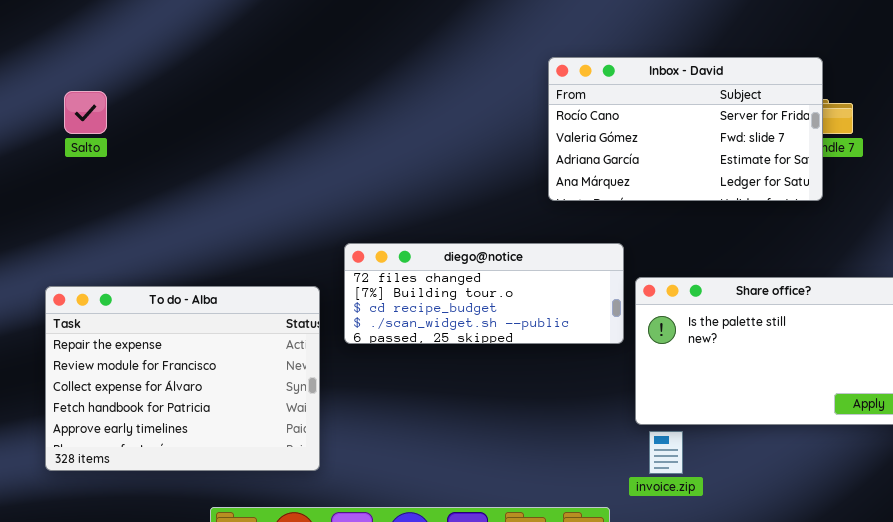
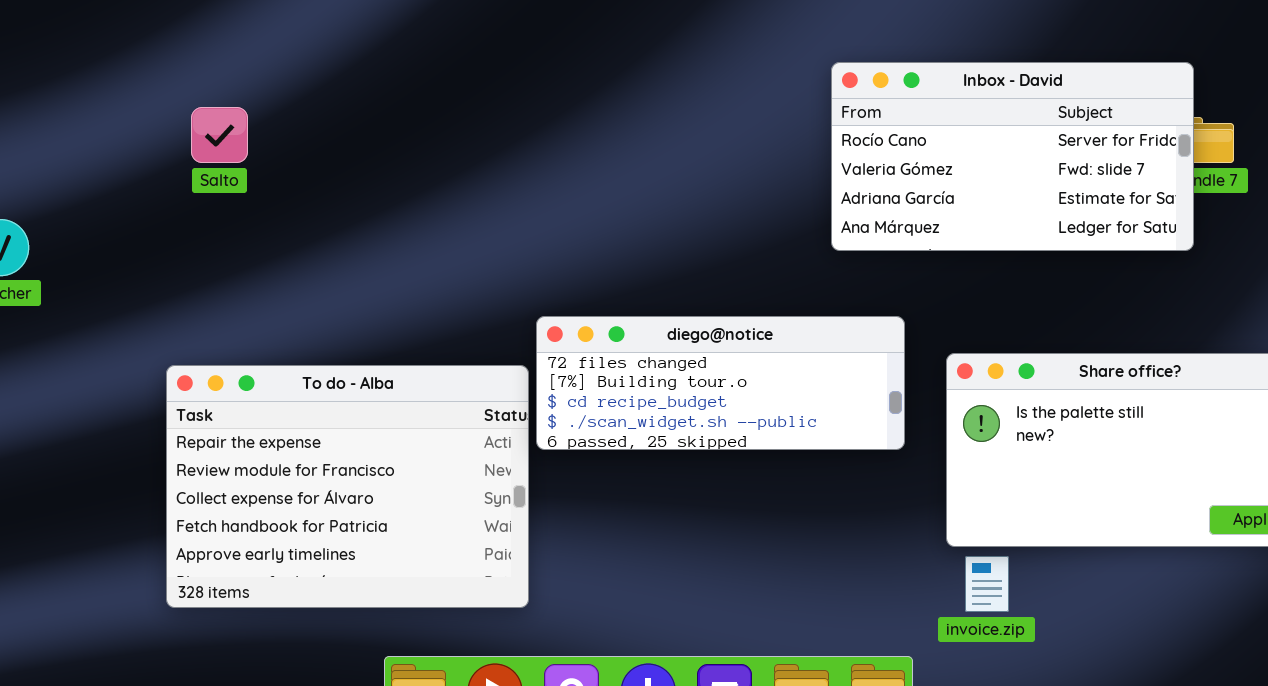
diego@notice: [344,243,624,344] -> [536,316,905,450], moved

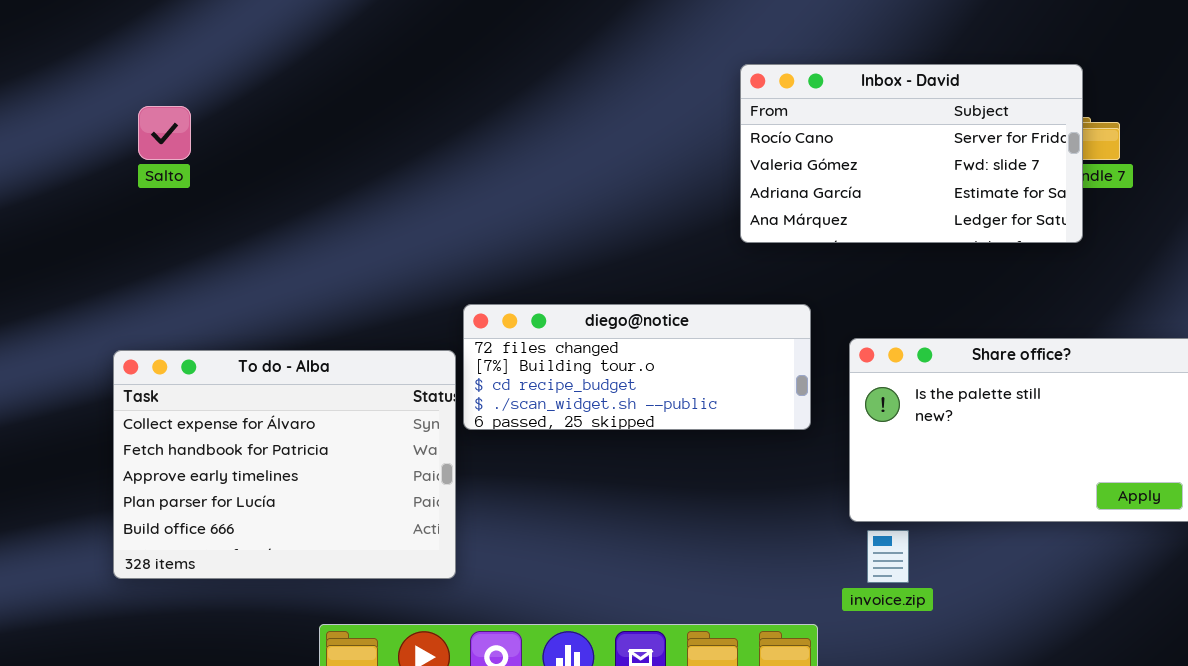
To do - Alba: [166,365,529,608] -> [113,350,456,579], scrolled down 2 rows

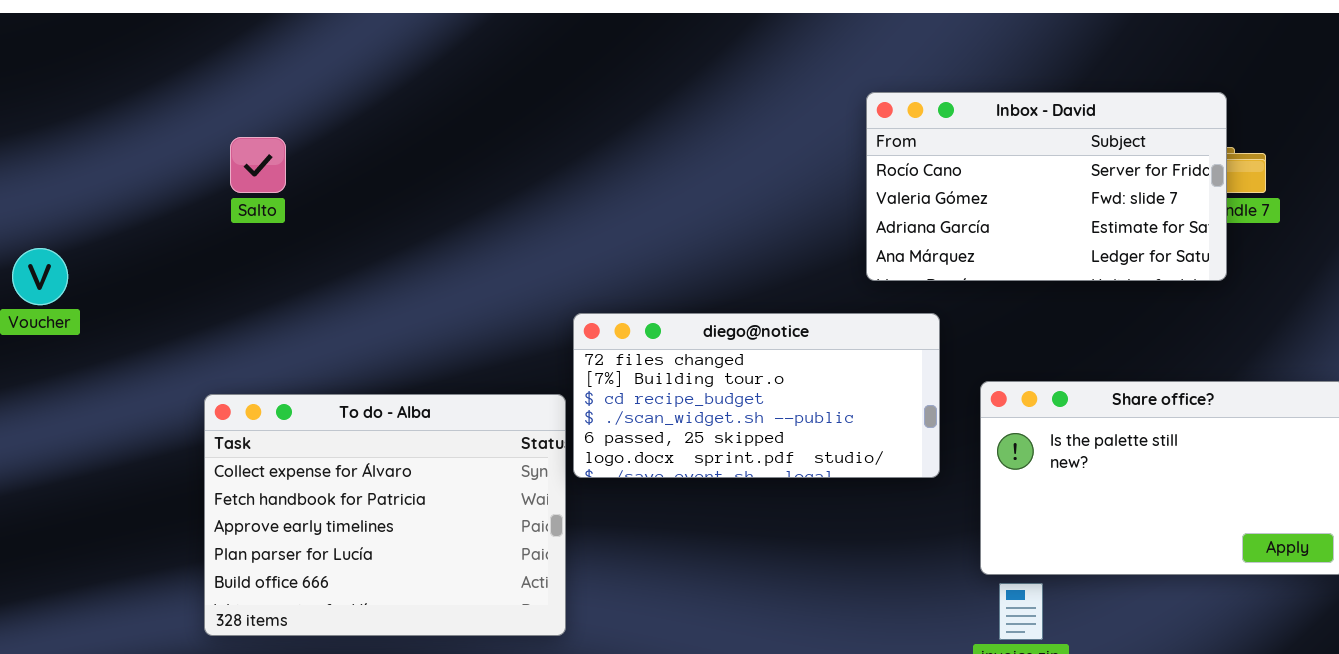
diego@notice: [463,304,811,430] -> [573,313,940,478], resized

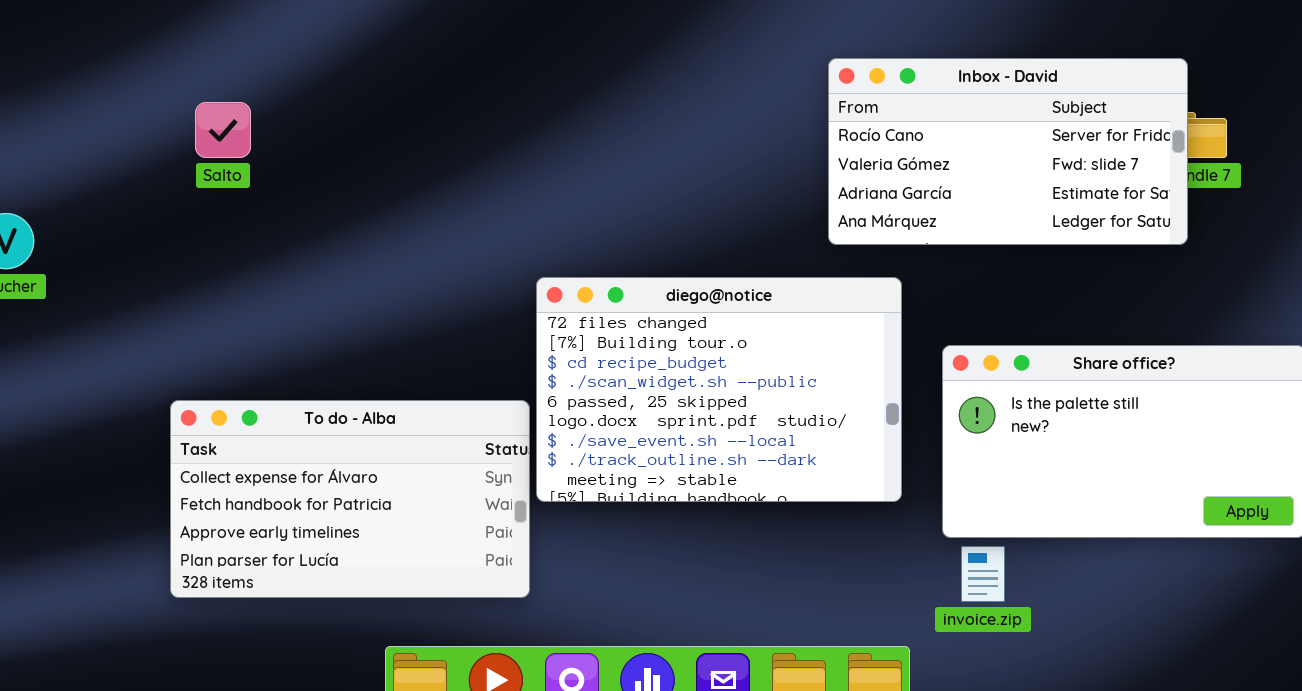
diego@notice: [573,313,940,478] -> [536,277,902,502], resized
To do - Alba: [204,394,566,636] -> [170,400,530,598], resized

